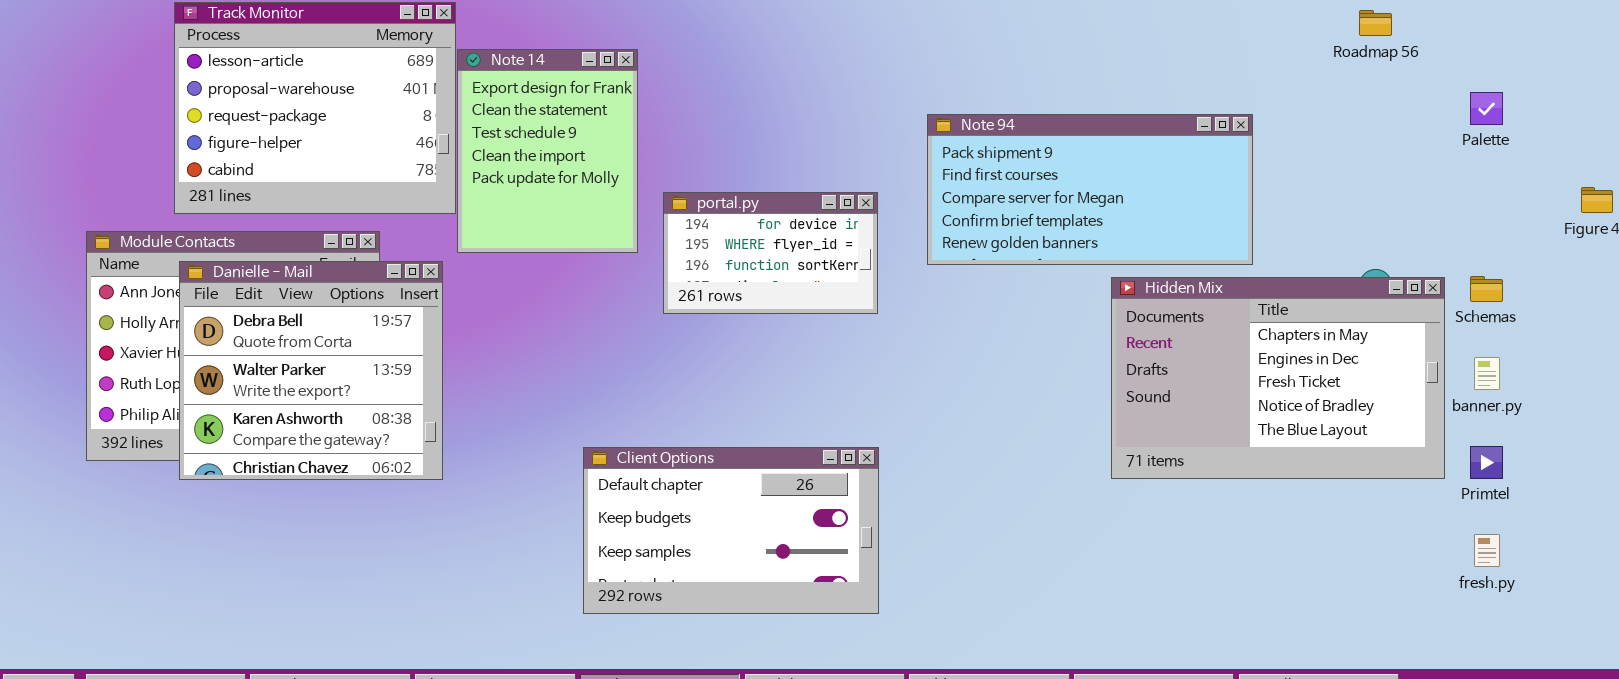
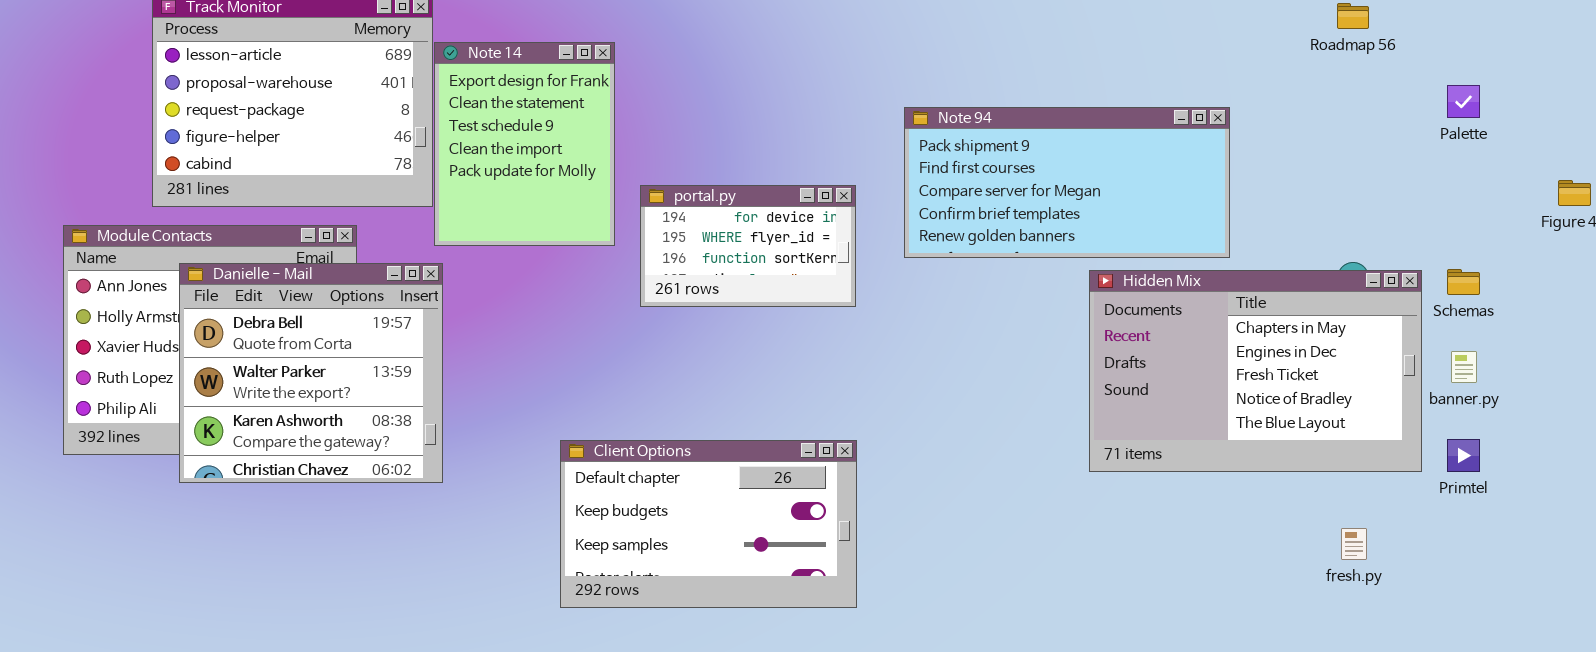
Danielle - Mail: [179,261,443,480] -> [179,263,443,483], moved
fresh.py: [1474,534,1500,567] -> [1341,528,1367,560], moved

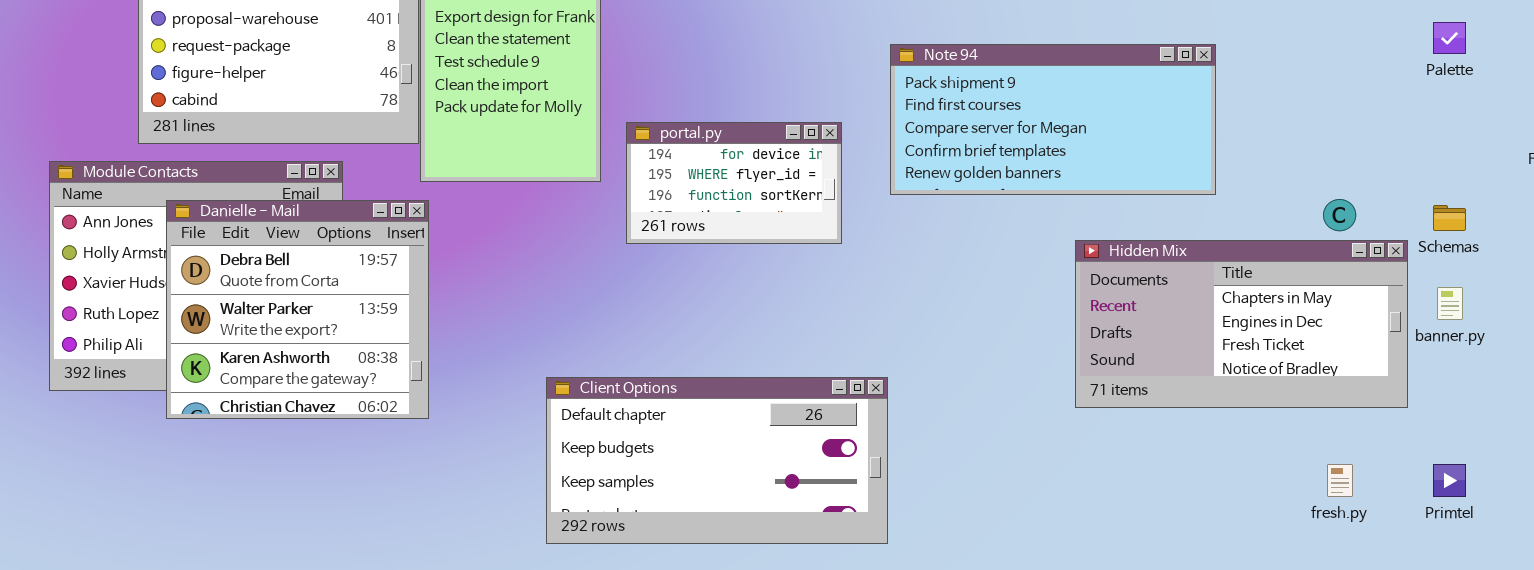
Hidden Mix: [1089,270,1422,472] -> [1075,240,1408,408], resized
Primtel: [1447,439,1480,472] -> [1433,464,1466,497], moved
Client Options: [560,440,857,608] -> [546,377,888,544], resized

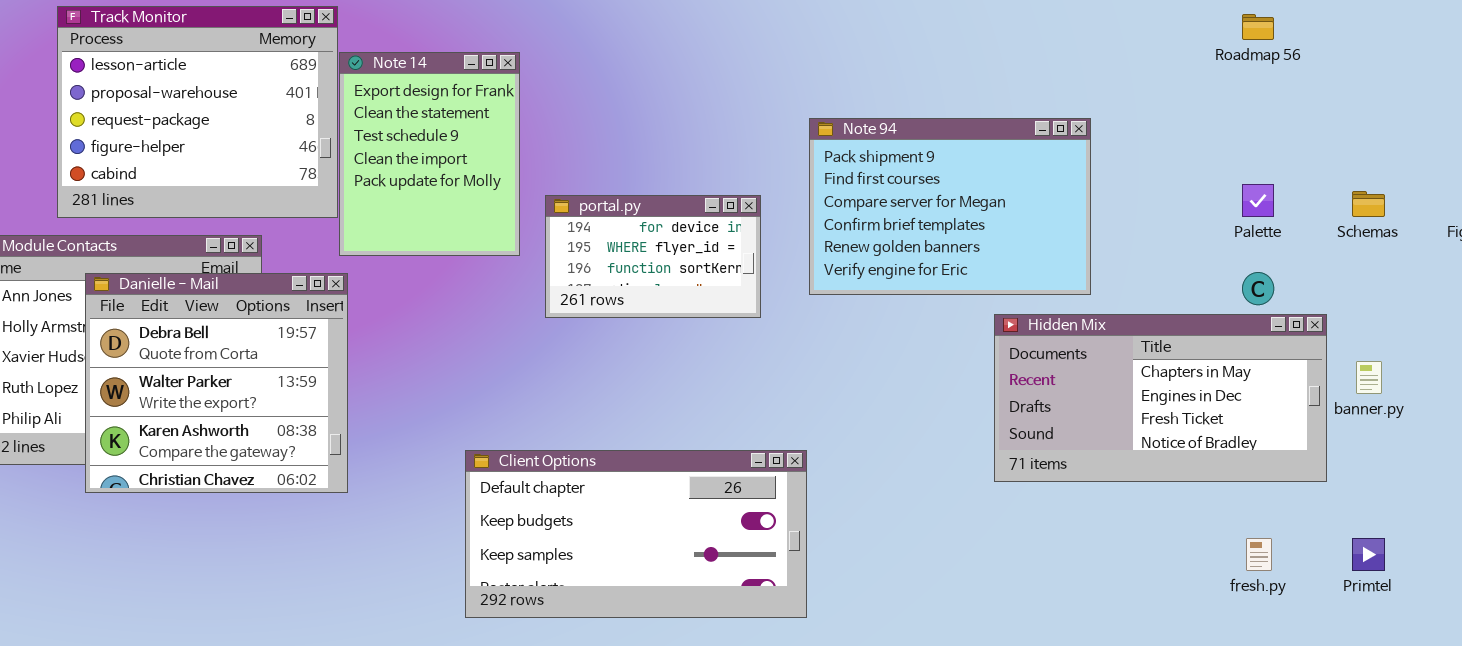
Palette: [1433,22,1466,54] -> [1242,184,1274,217], moved
Note 94: [890,44,1216,195] -> [809,118,1091,295], resized
Schemas: [1433,205,1466,231] -> [1352,191,1385,217], moved

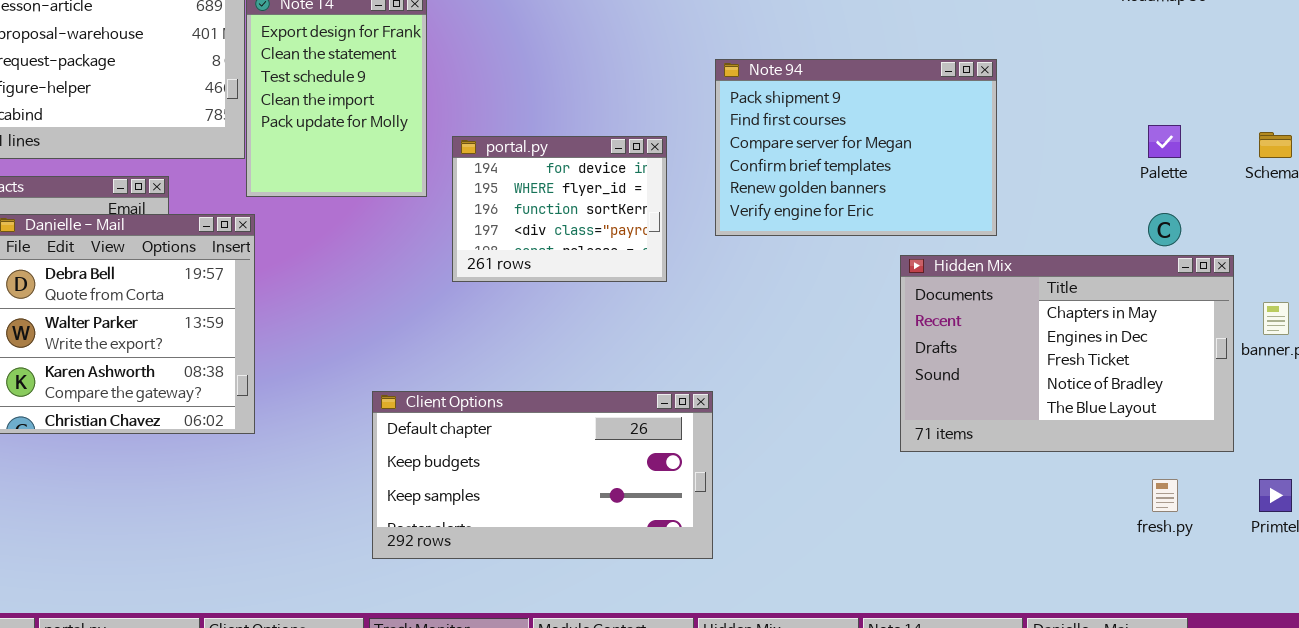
portal.py: [545,195,761,318] -> [452,136,667,282], resized
Hidden Mix: [994,314,1327,482] -> [900,255,1234,452], resized

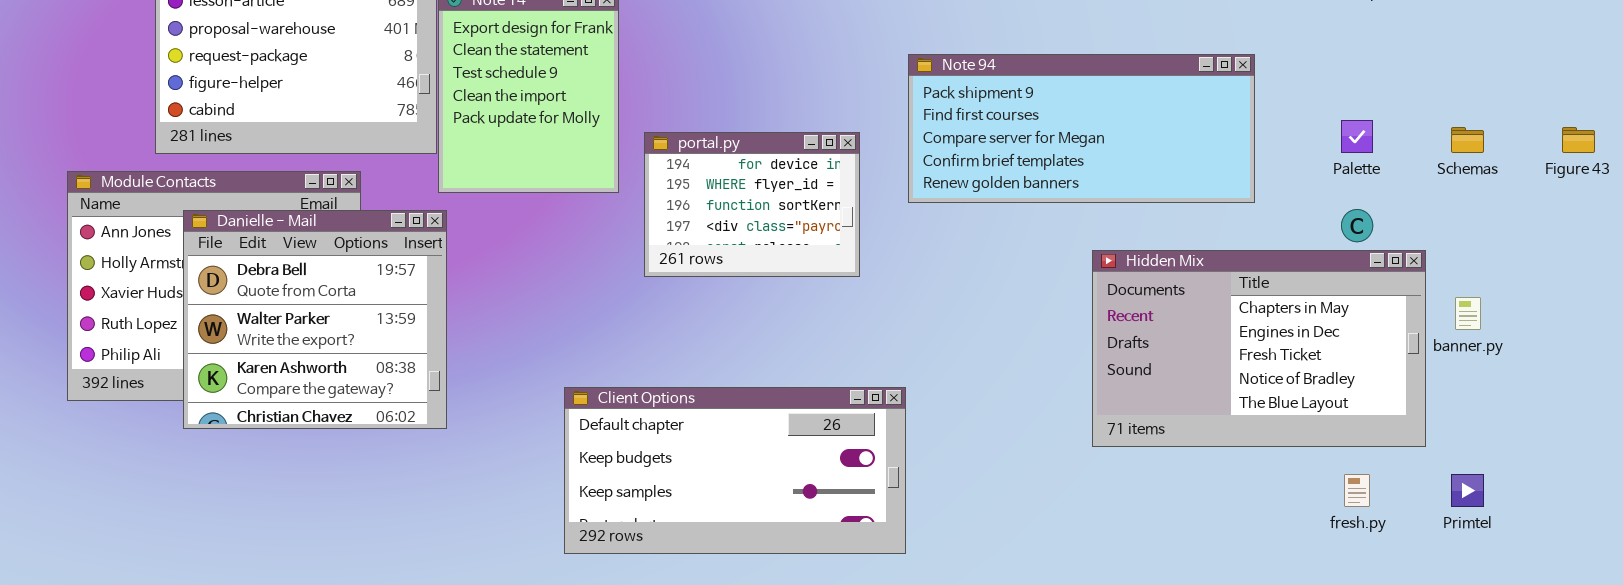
Note 94: [715,59,997,236] -> [908,54,1255,203], resized

